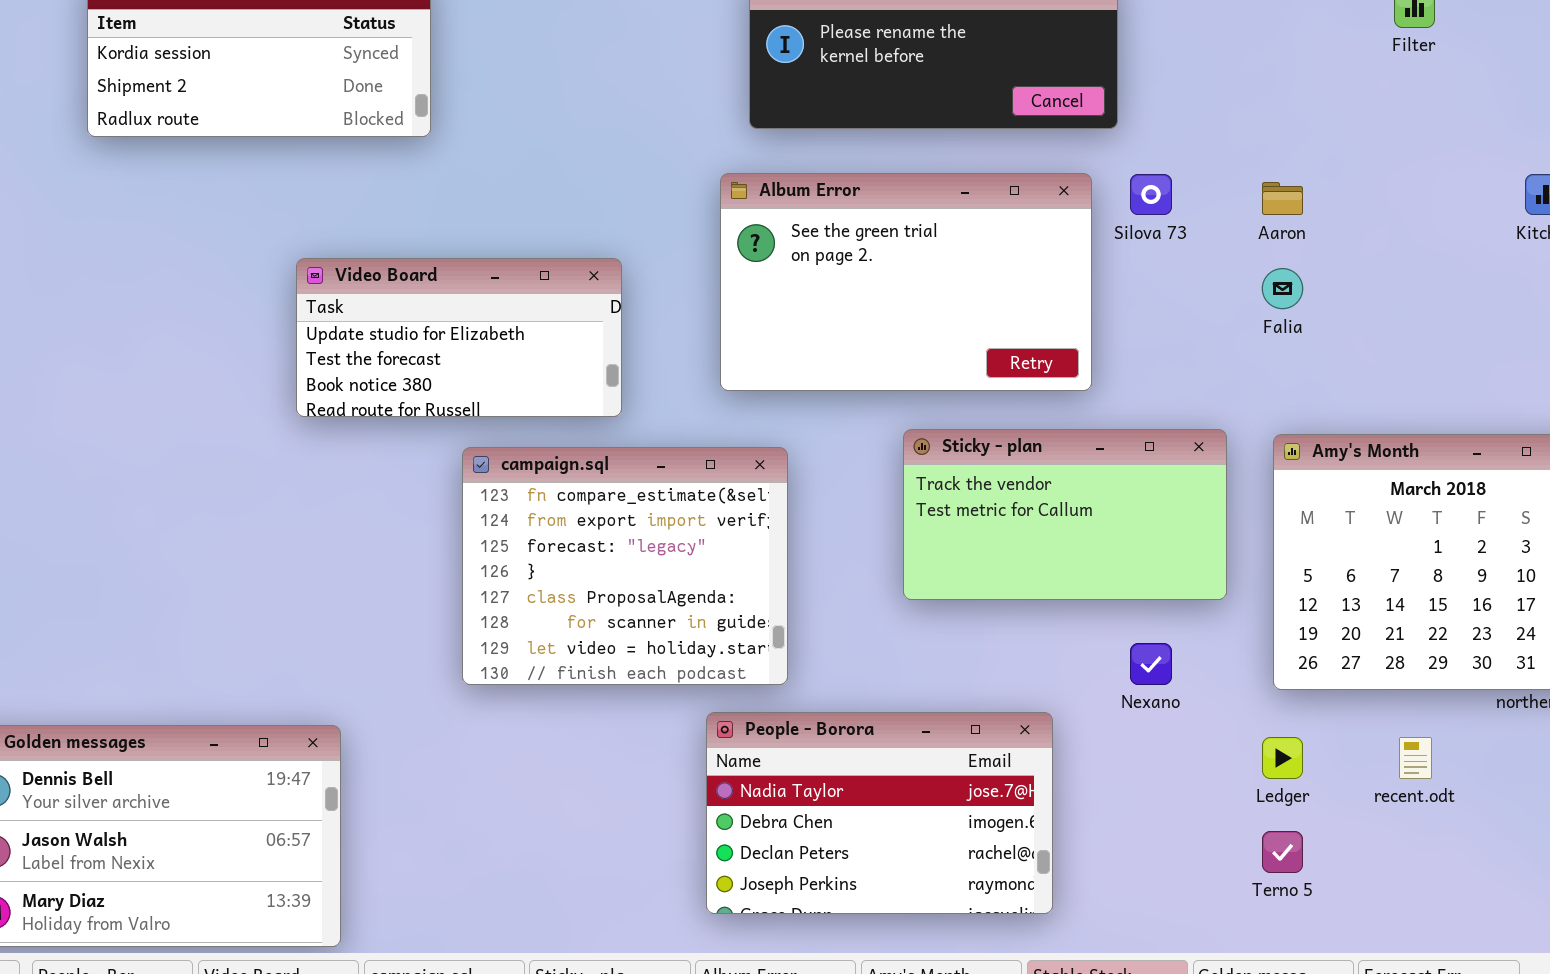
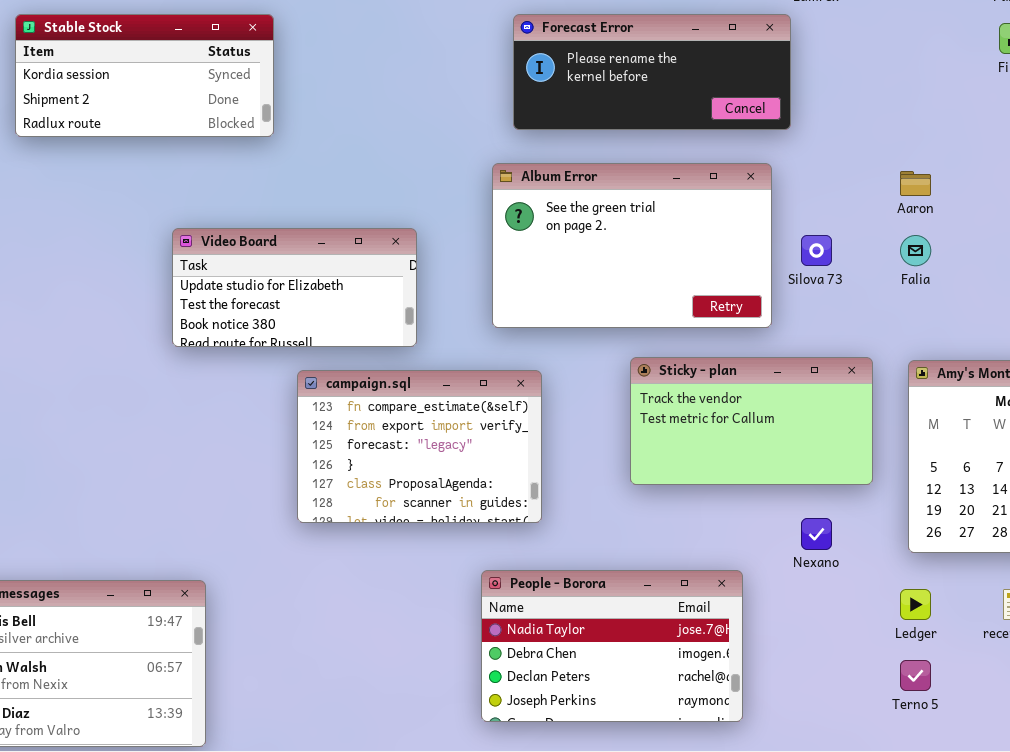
Silova 73: [1130,174,1172,215] -> [801,235,832,266], moved
campaign.sql: [462,447,788,685] -> [297,370,542,523], resized

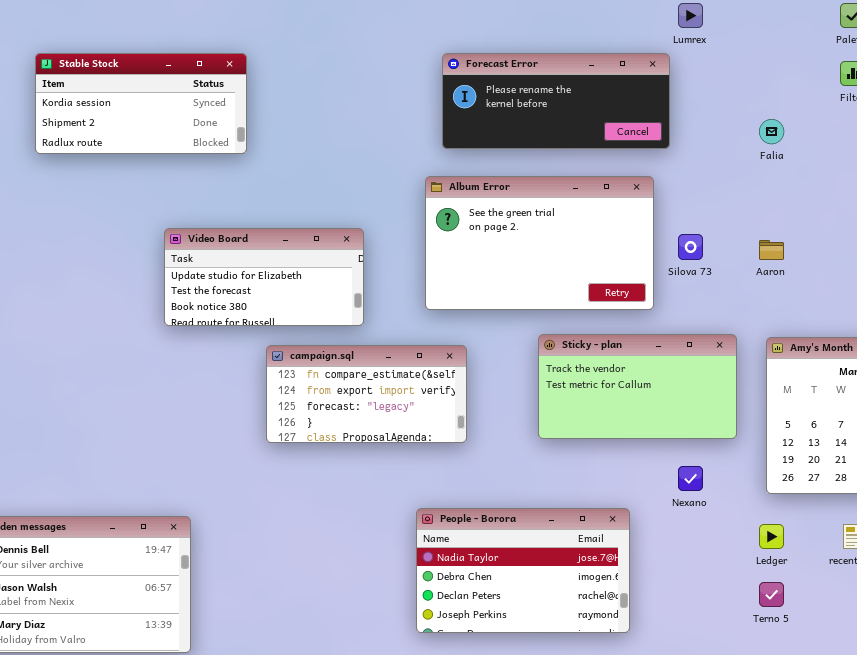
Aaron: [900,171,931,196] -> [759,240,784,260], moved
Falia: [900,235,931,266] -> [759,119,784,144], moved
campaign.sql: [297,370,542,523] -> [266,345,467,443], resized

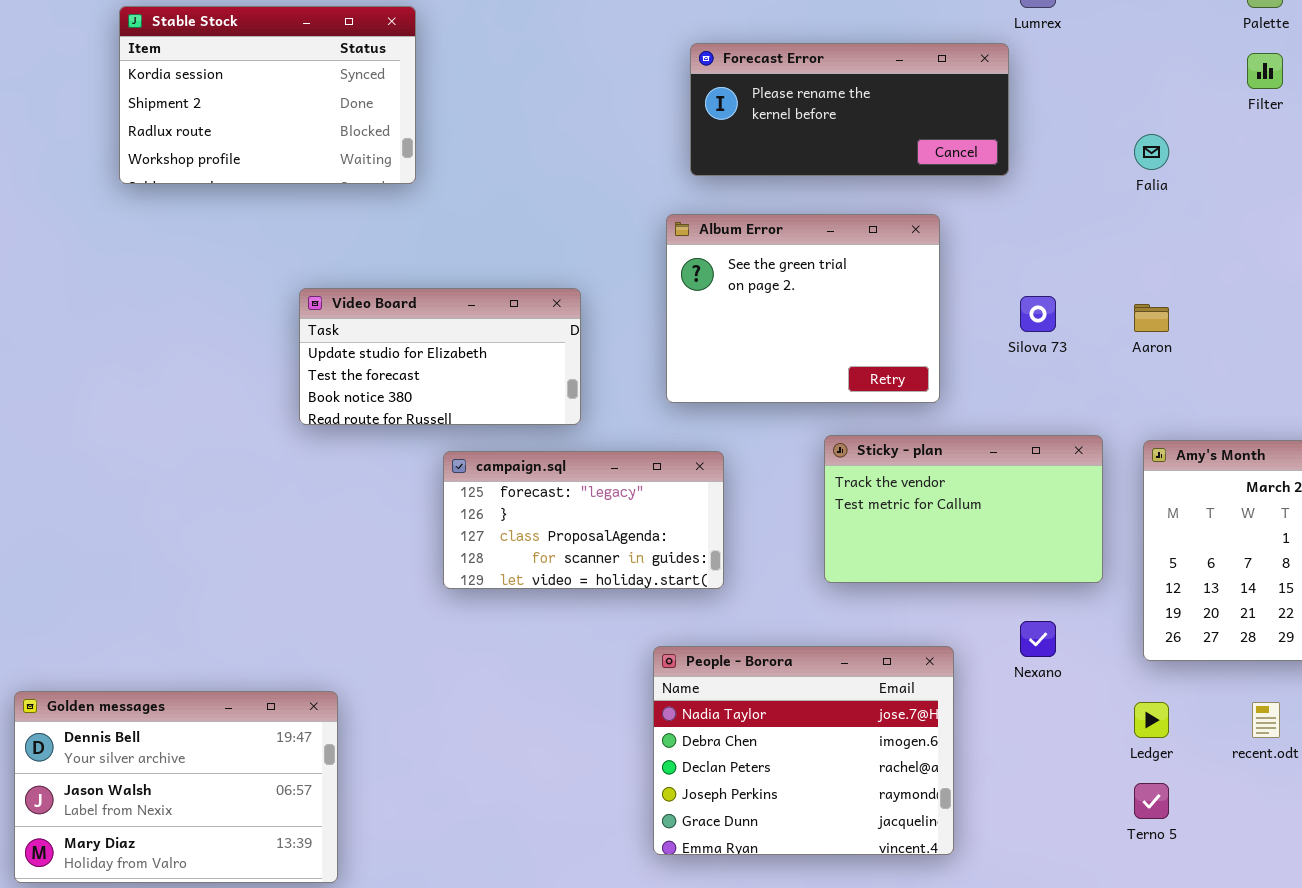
Stable Stock: [35,53,247,154] -> [119,6,416,184], resized
Album Error: [425,176,654,310] -> [666,214,940,403], resized
campaign.sql: [266,345,467,443] -> [443,451,724,589], scrolled down 2 rows
People - Borora: [416,508,630,633] -> [653,646,954,855], resized

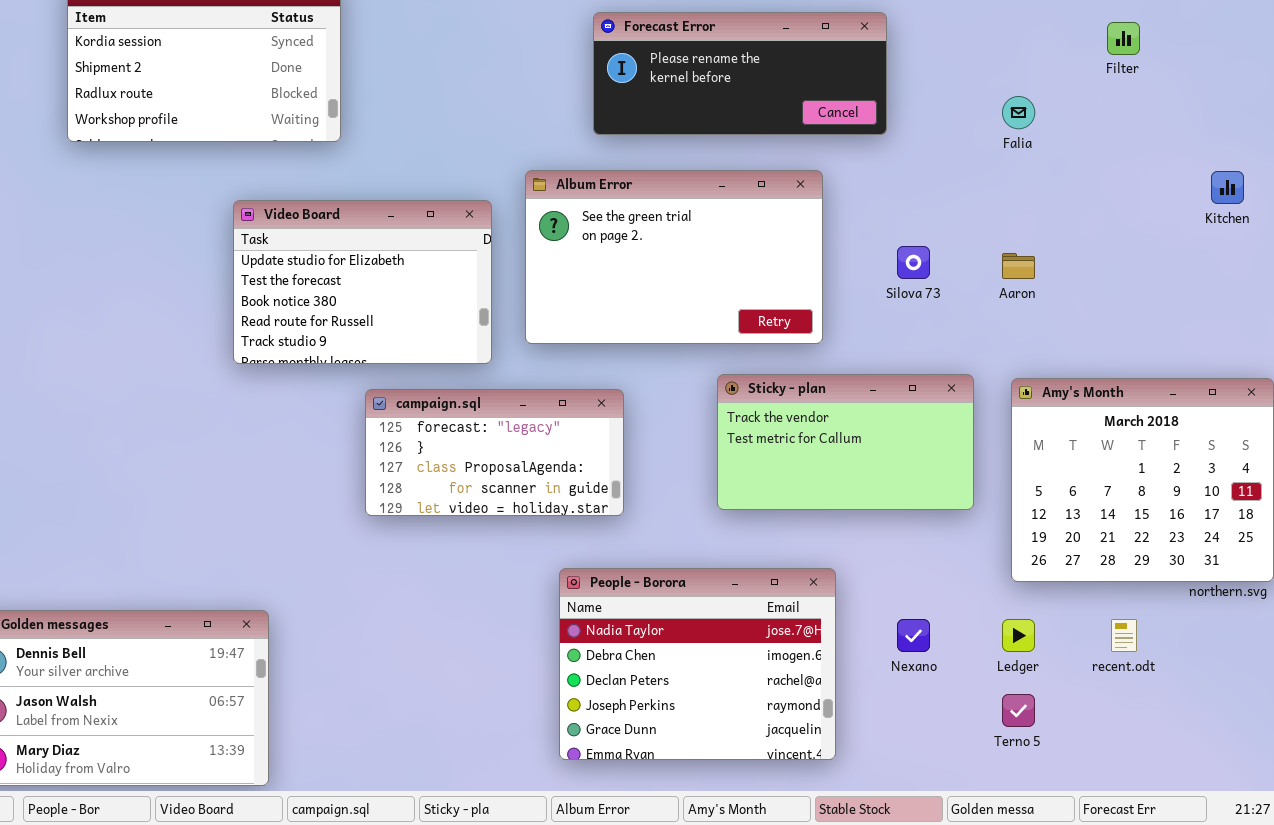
Album Error: [666,214,940,403] -> [525,170,823,344], resized
Video Board: [299,288,581,425] -> [233,200,492,364], resized
Nexano: [1020,621,1056,657] -> [897,619,930,652], moved

